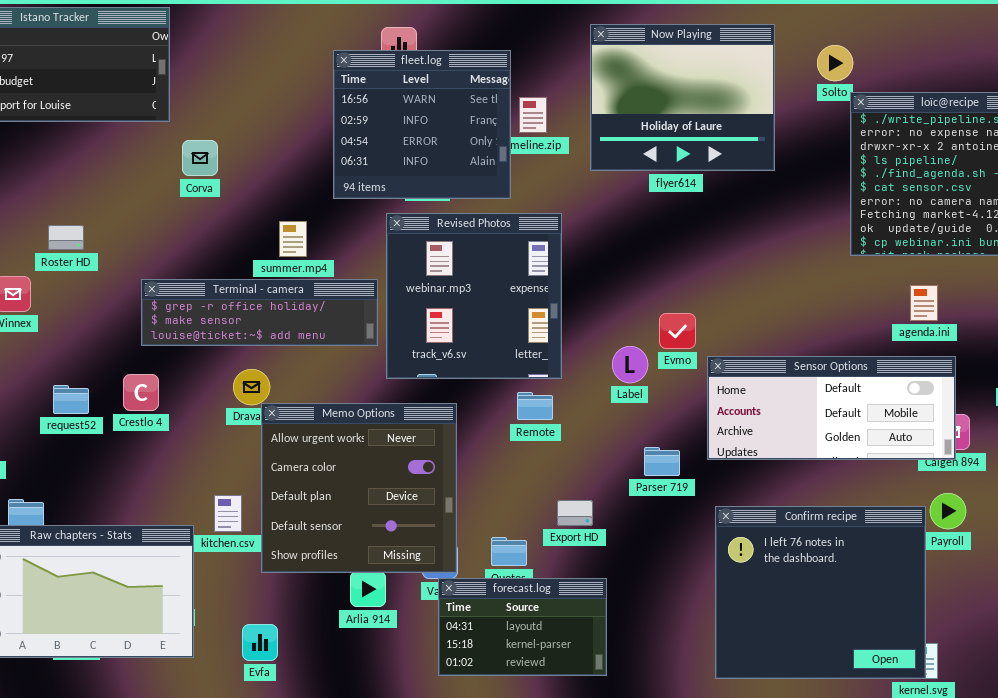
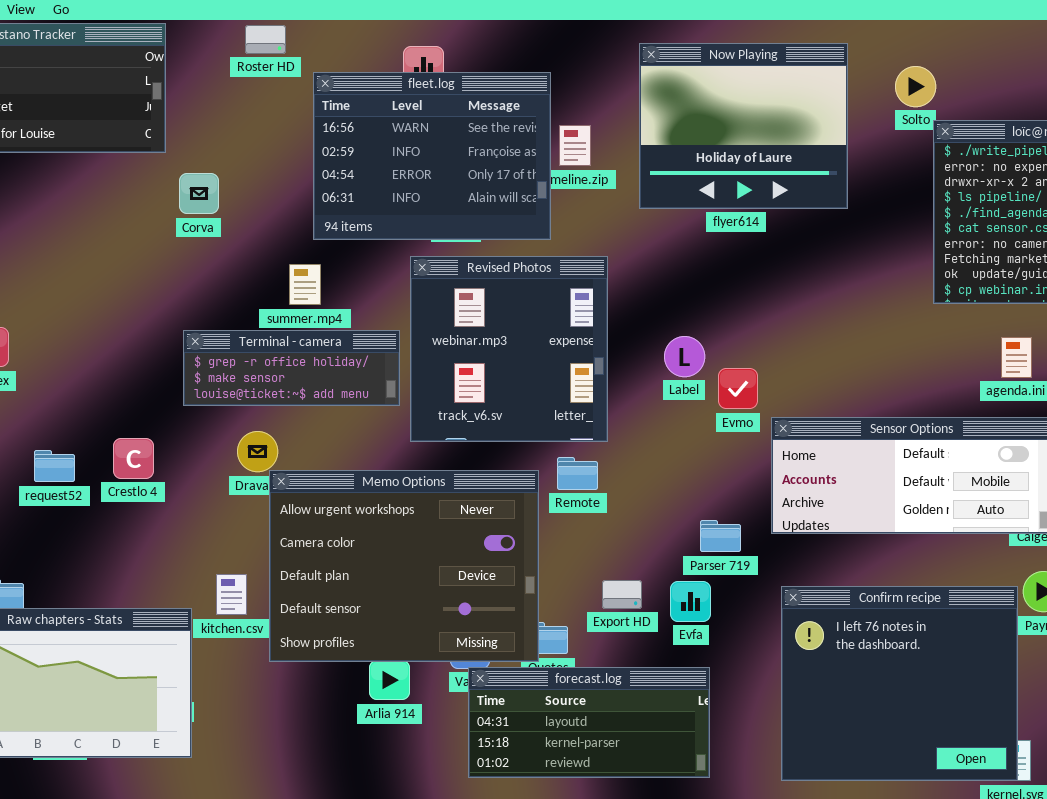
fleet.log: [333,50,511,199] -> [313,72,551,240], resized
Roster HD: [48,225,84,250] -> [245,25,286,54], moved
Terminal - camera: [141,279,378,346] -> [183,330,400,406], resized
Label: [612,346,648,383] -> [664,336,705,377], moved
Memo Options: [261,403,457,573] -> [269,470,539,662], resized
forecast.log: [438,578,607,676] -> [468,667,710,778], resized
Evfa: [242,624,278,661] -> [670,581,711,622], moved

